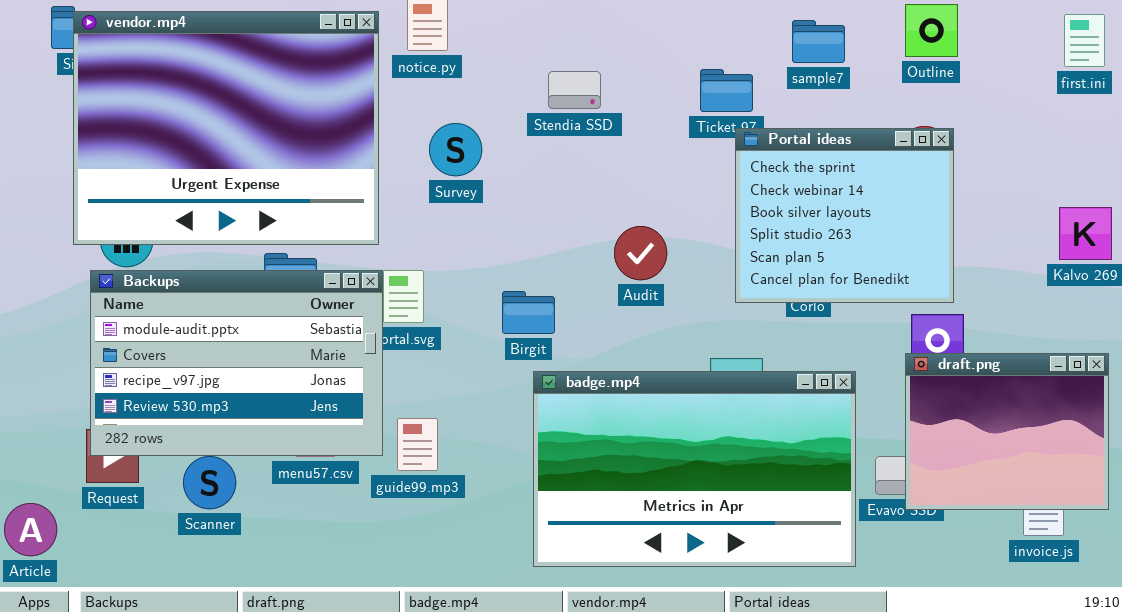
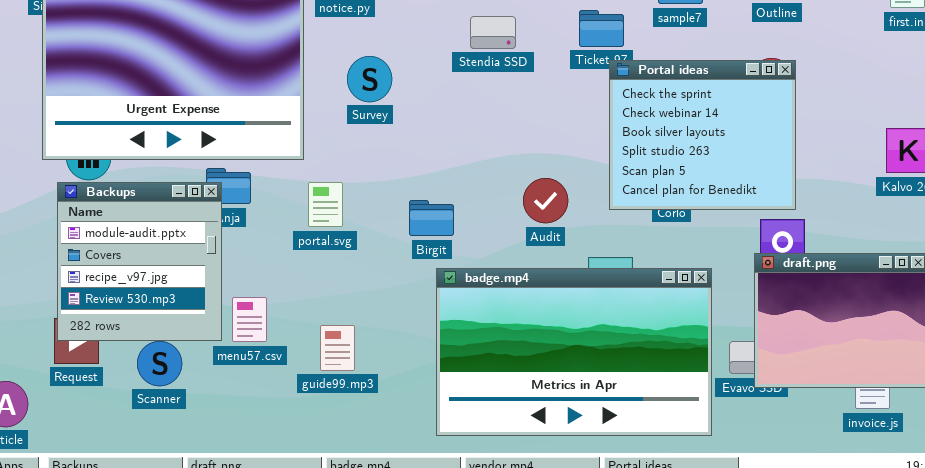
Stendia SSD: [548,71,601,109] -> [470,16,516,49], moved
Audit: [614,226,667,280] -> [523,178,568,223], moved
Backups: [90,270,383,456] -> [57,182,222,341], resized
guide99.mp3: [397,418,438,471] -> [320,325,355,371], moved

